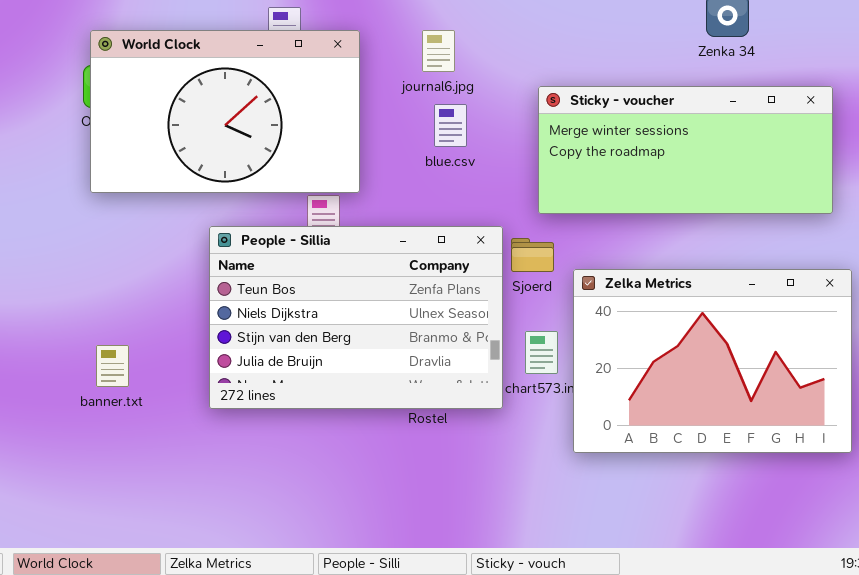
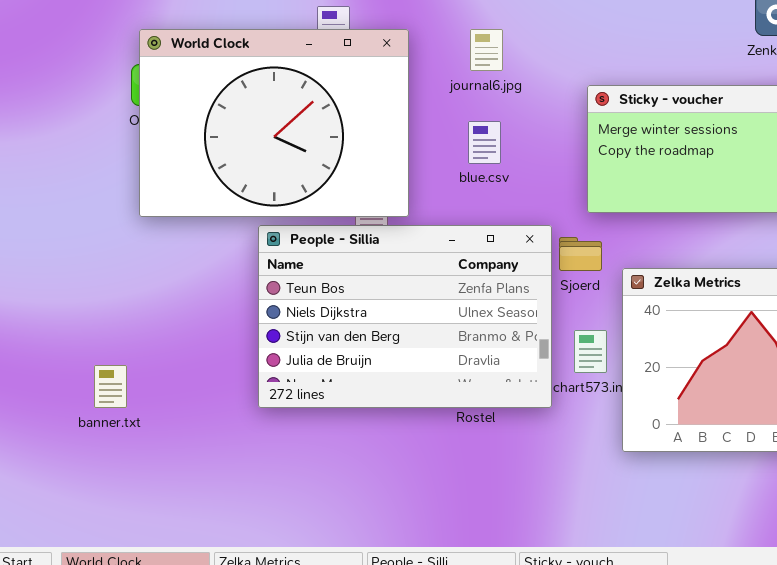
World Clock: [90,30,360,193] -> [139,29,409,217], resized
blue.csv: [434,104,467,147] -> [468,121,501,164], moved
banner.txt: [96,345,129,387] -> [94,365,127,408], moved

